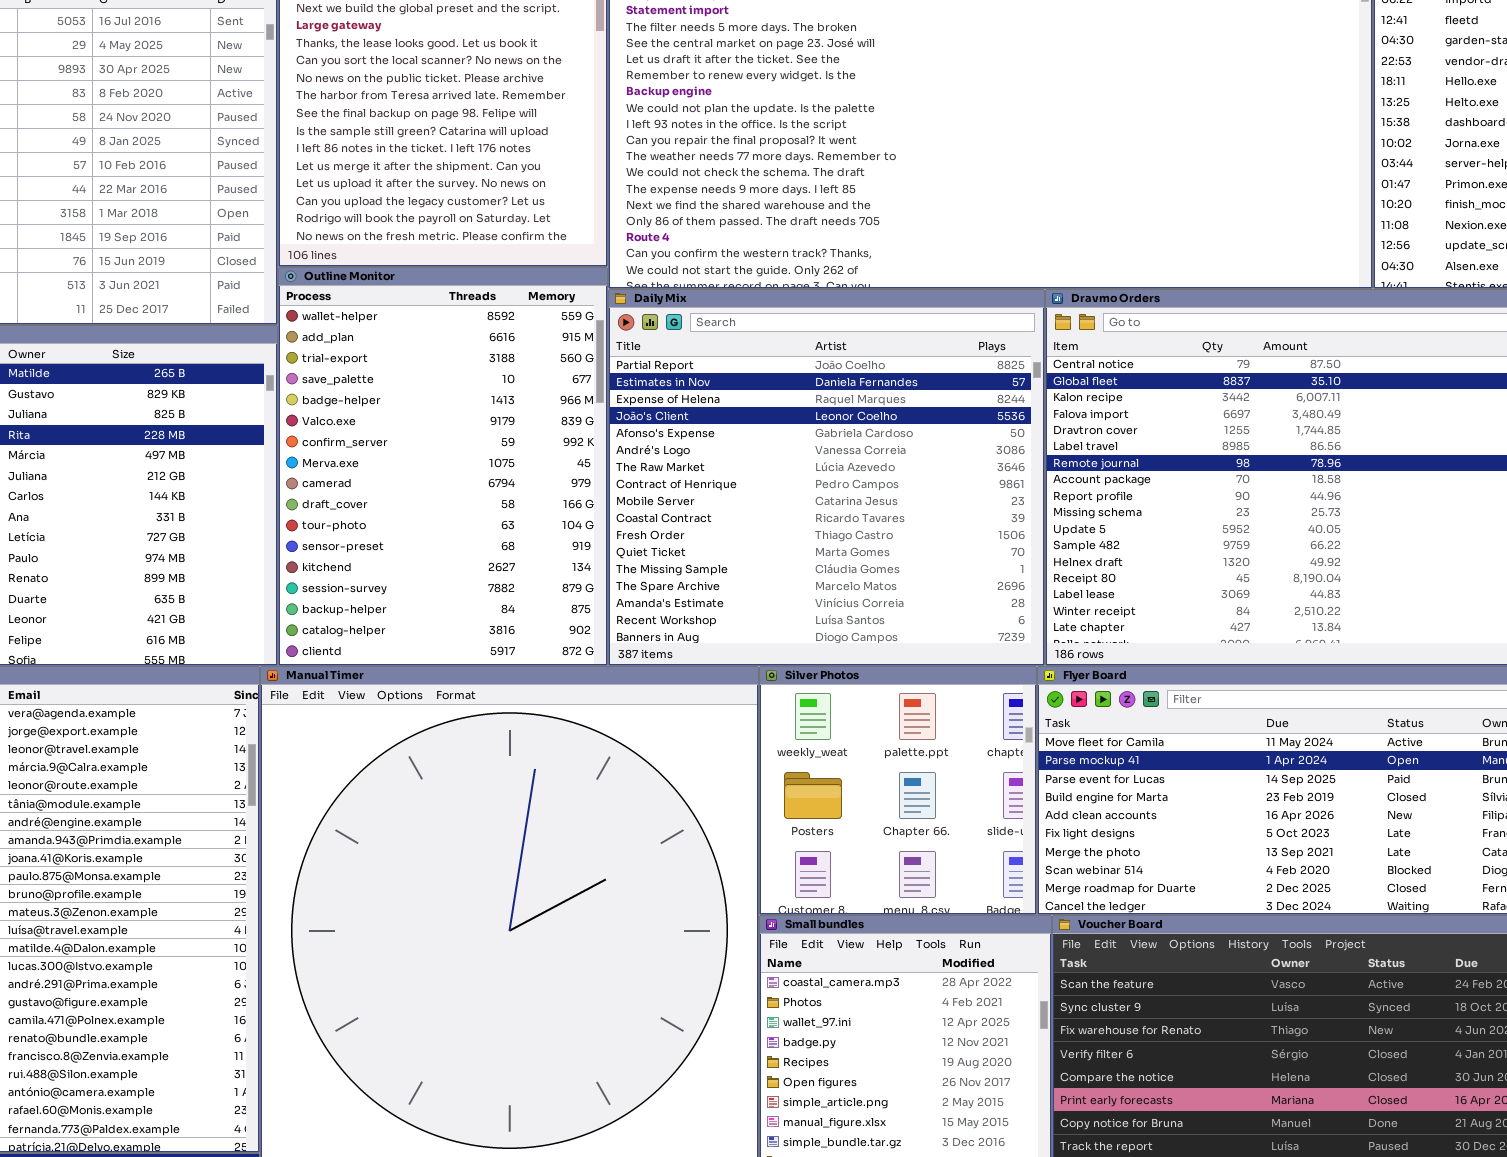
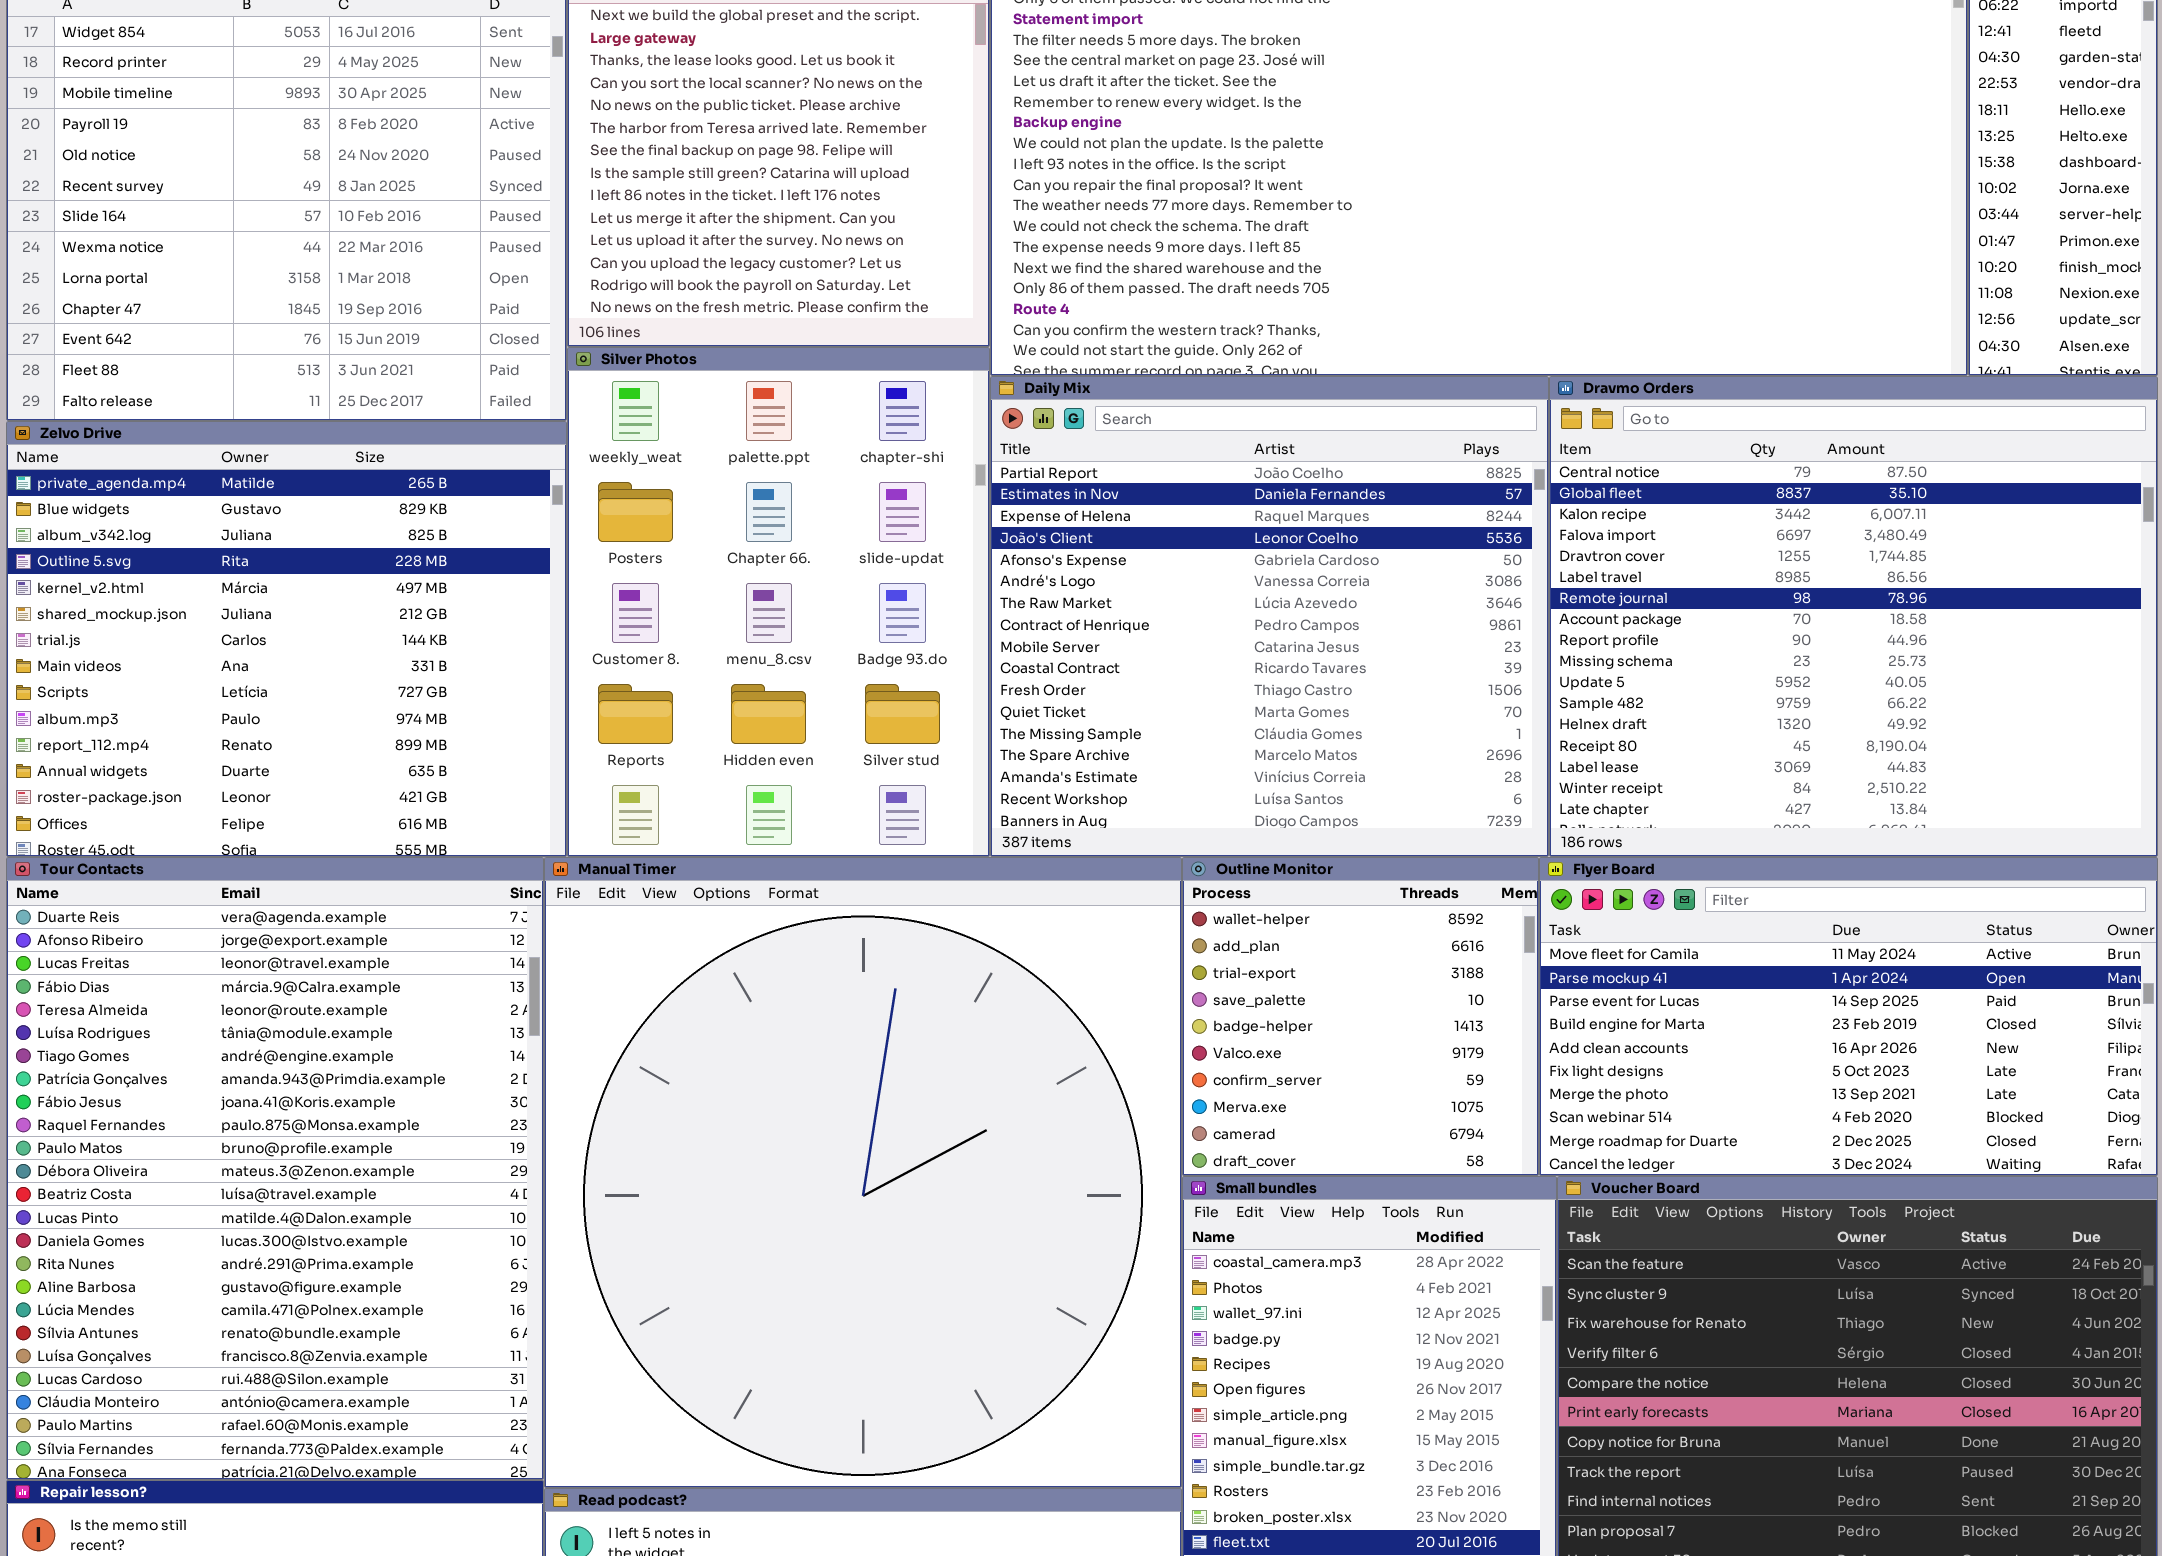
Outline Monitor: [278,267,608,666] -> [1182,857,1539,1176], moved, resized
Silver Photos: [759,666,1037,915] -> [567,347,990,857], moved, resized

